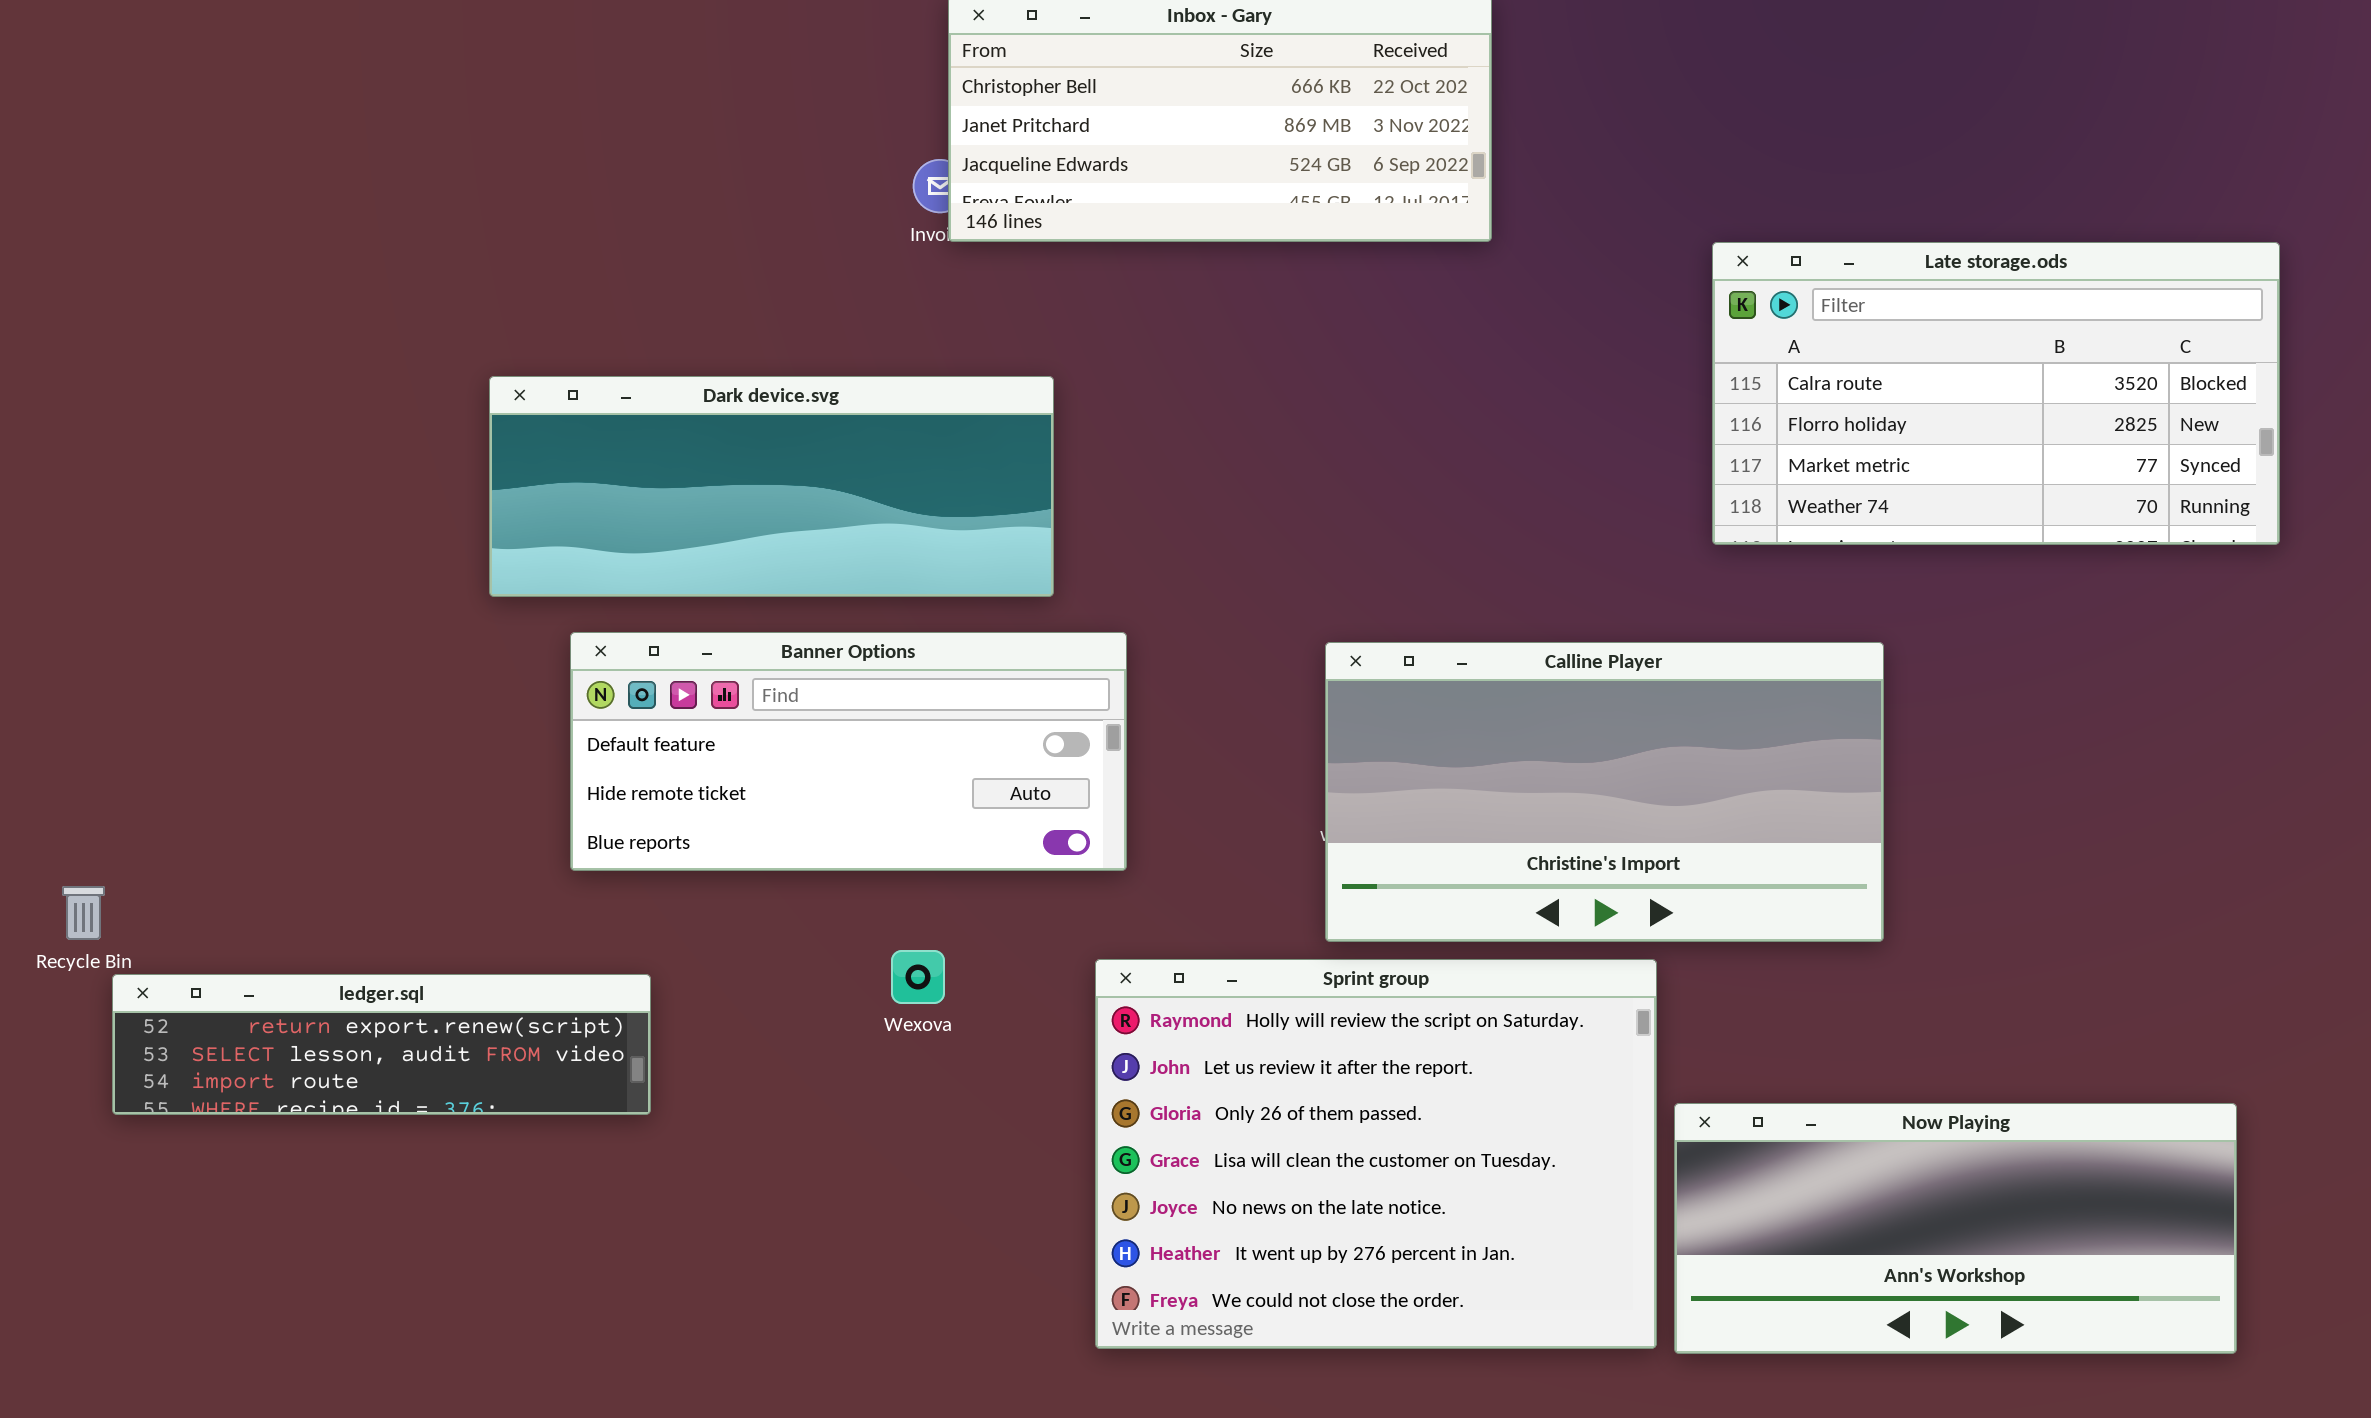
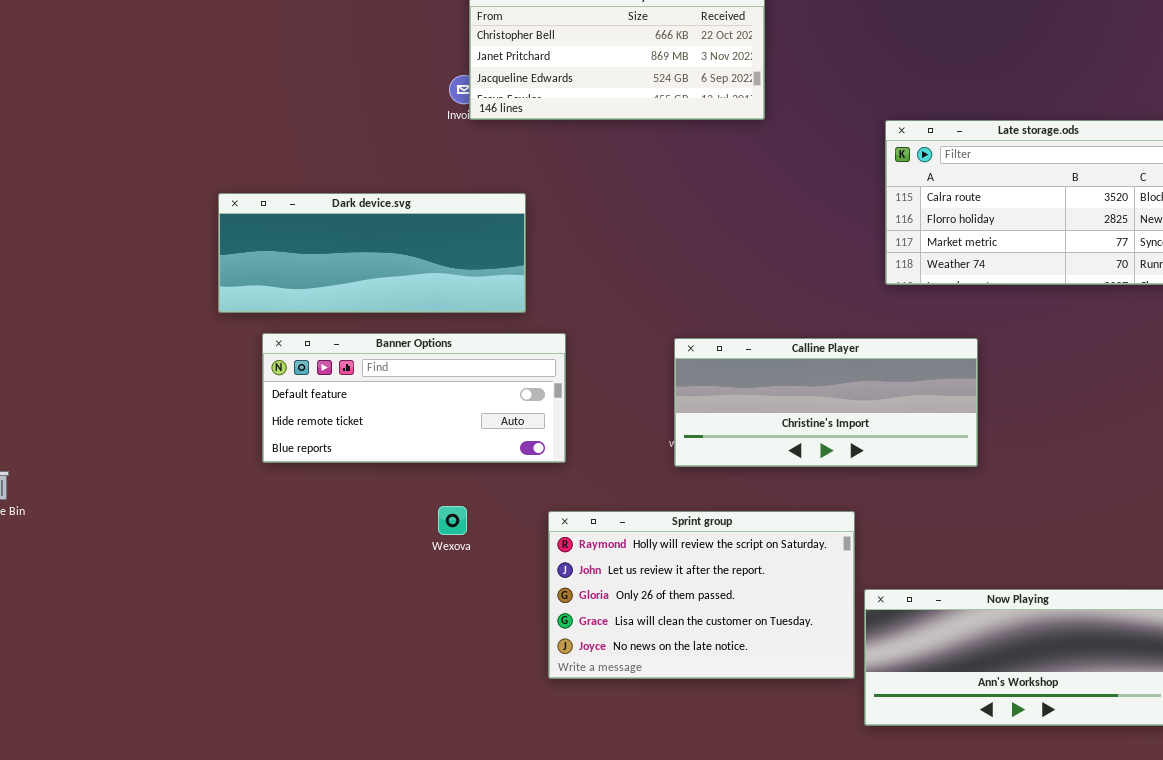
Calline Player: [1325,642,1884,942] -> [674,338,978,467], resized
Sprint group: [1095,959,1657,1349] -> [548,511,855,679], resized
ledger.sql: [112,974,651,1115] -> none, closed

